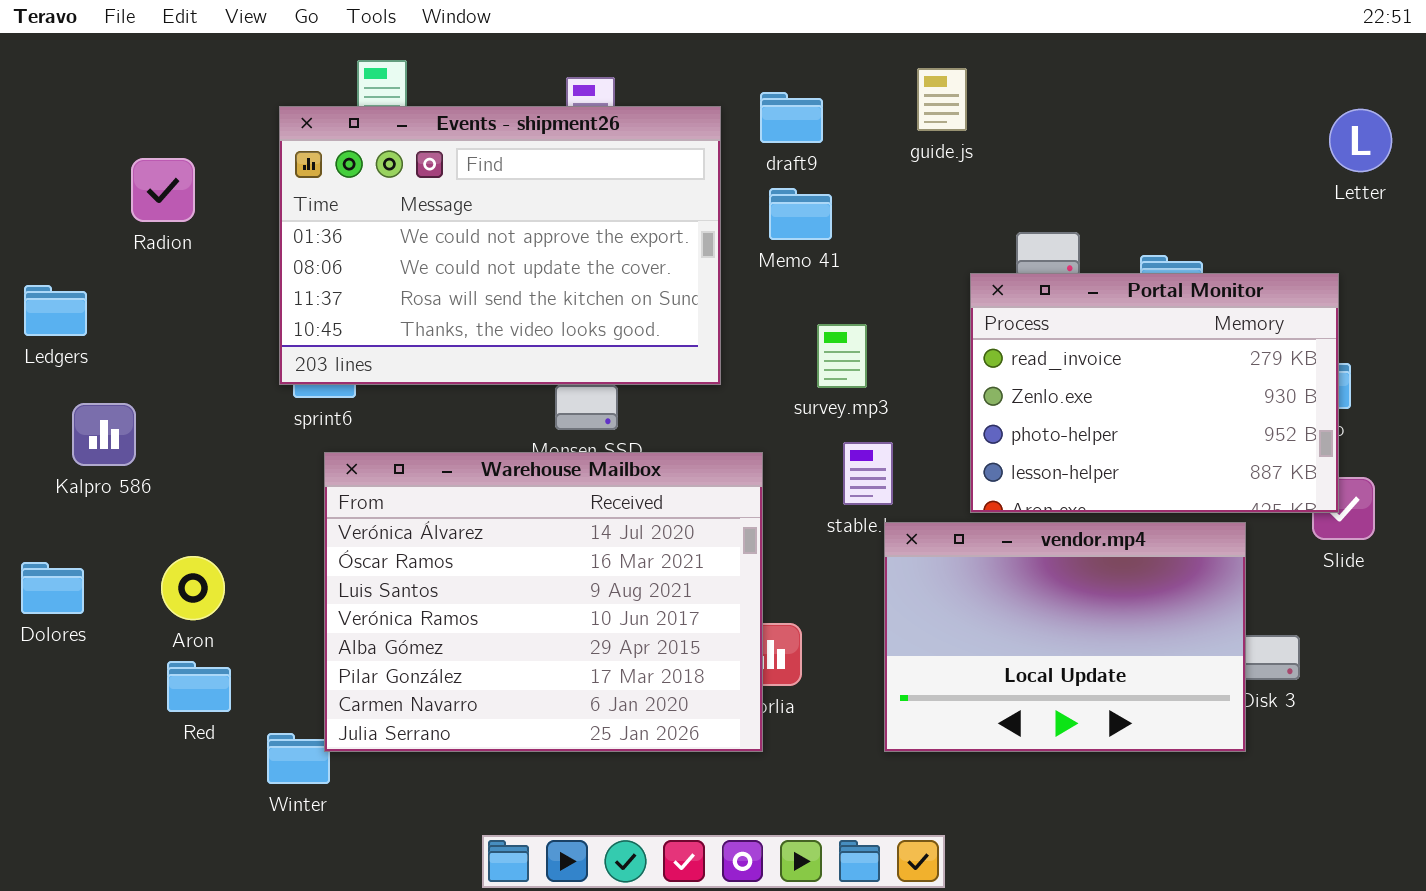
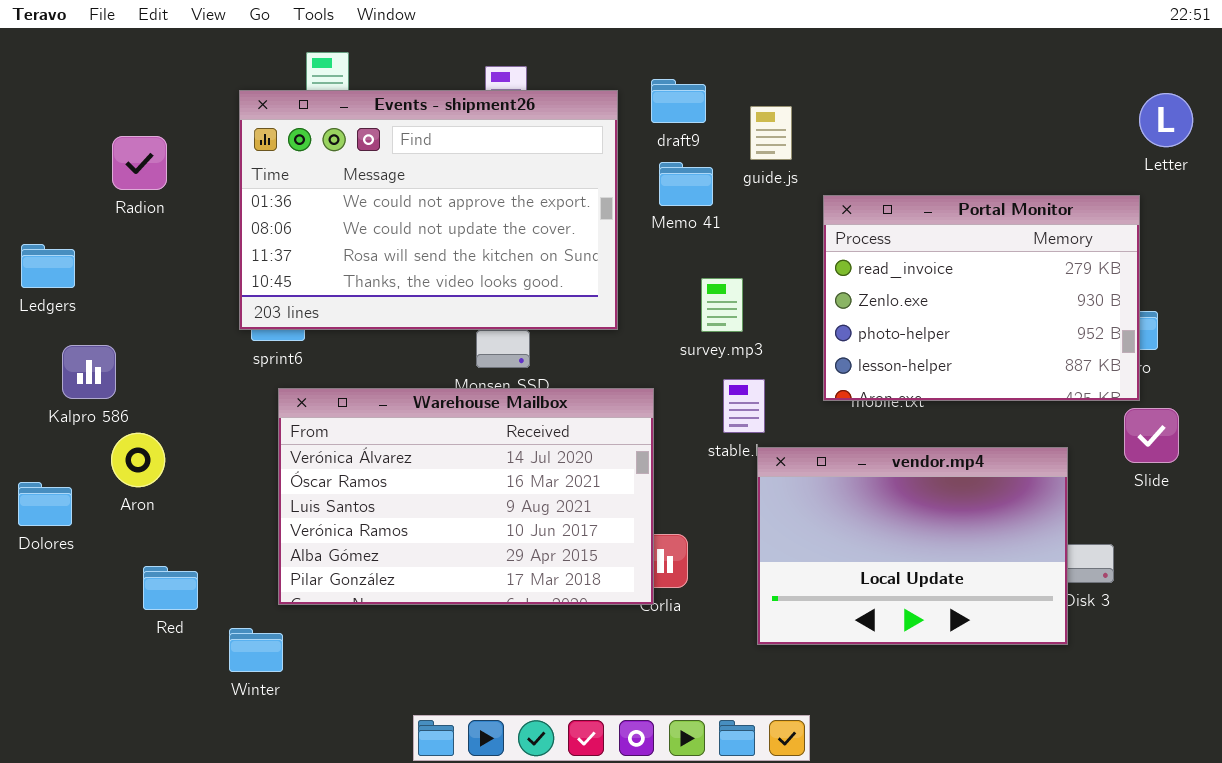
guide.js: [917,68,967,131] -> [750,106,792,160], moved
Portal Monitor: [970,273,1339,513] -> [823,195,1140,401], moved
Warehouse Mailbox: [324,452,763,752] -> [278,388,654,605], resized
Aron: [161,556,225,620] -> [111,433,165,487], moved

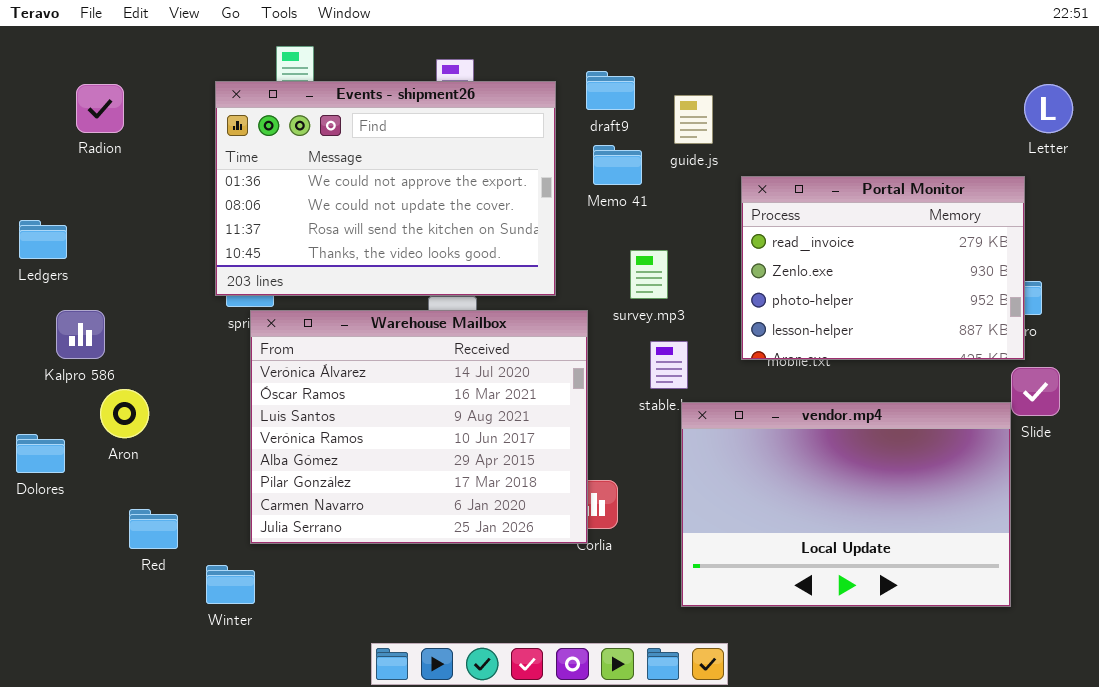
Radion: [112,136,167,190] -> [76,84,124,133], moved
Warehouse Mailbox: [278,388,654,605] -> [250,310,588,544], resized
vendor.mp4: [757,447,1068,645] -> [681,402,1011,607], resized

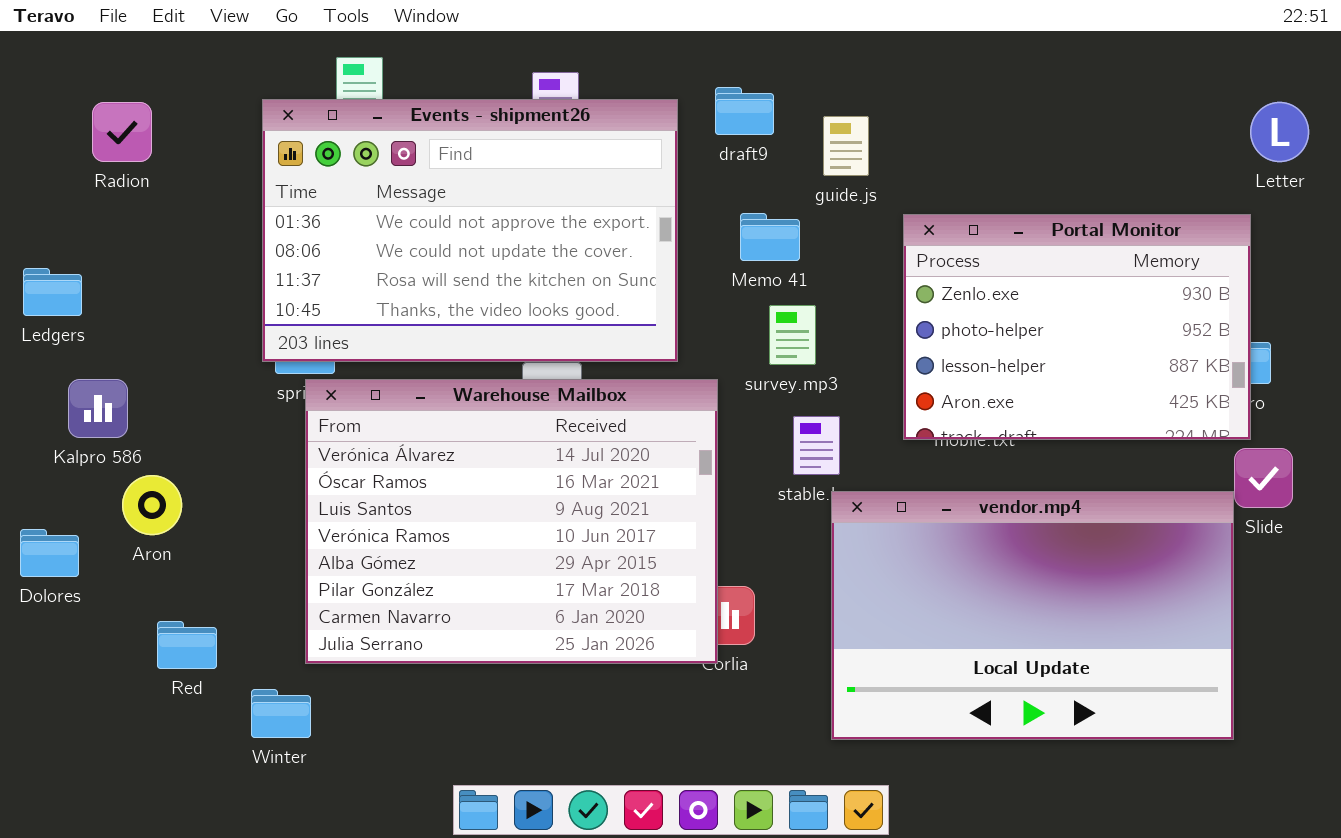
Memo 41: [593,145,642,185] -> [740,213,800,261], moved
Portal Monitor: [741,176,1025,360] -> [903,214,1251,440], scrolled down 1 row

